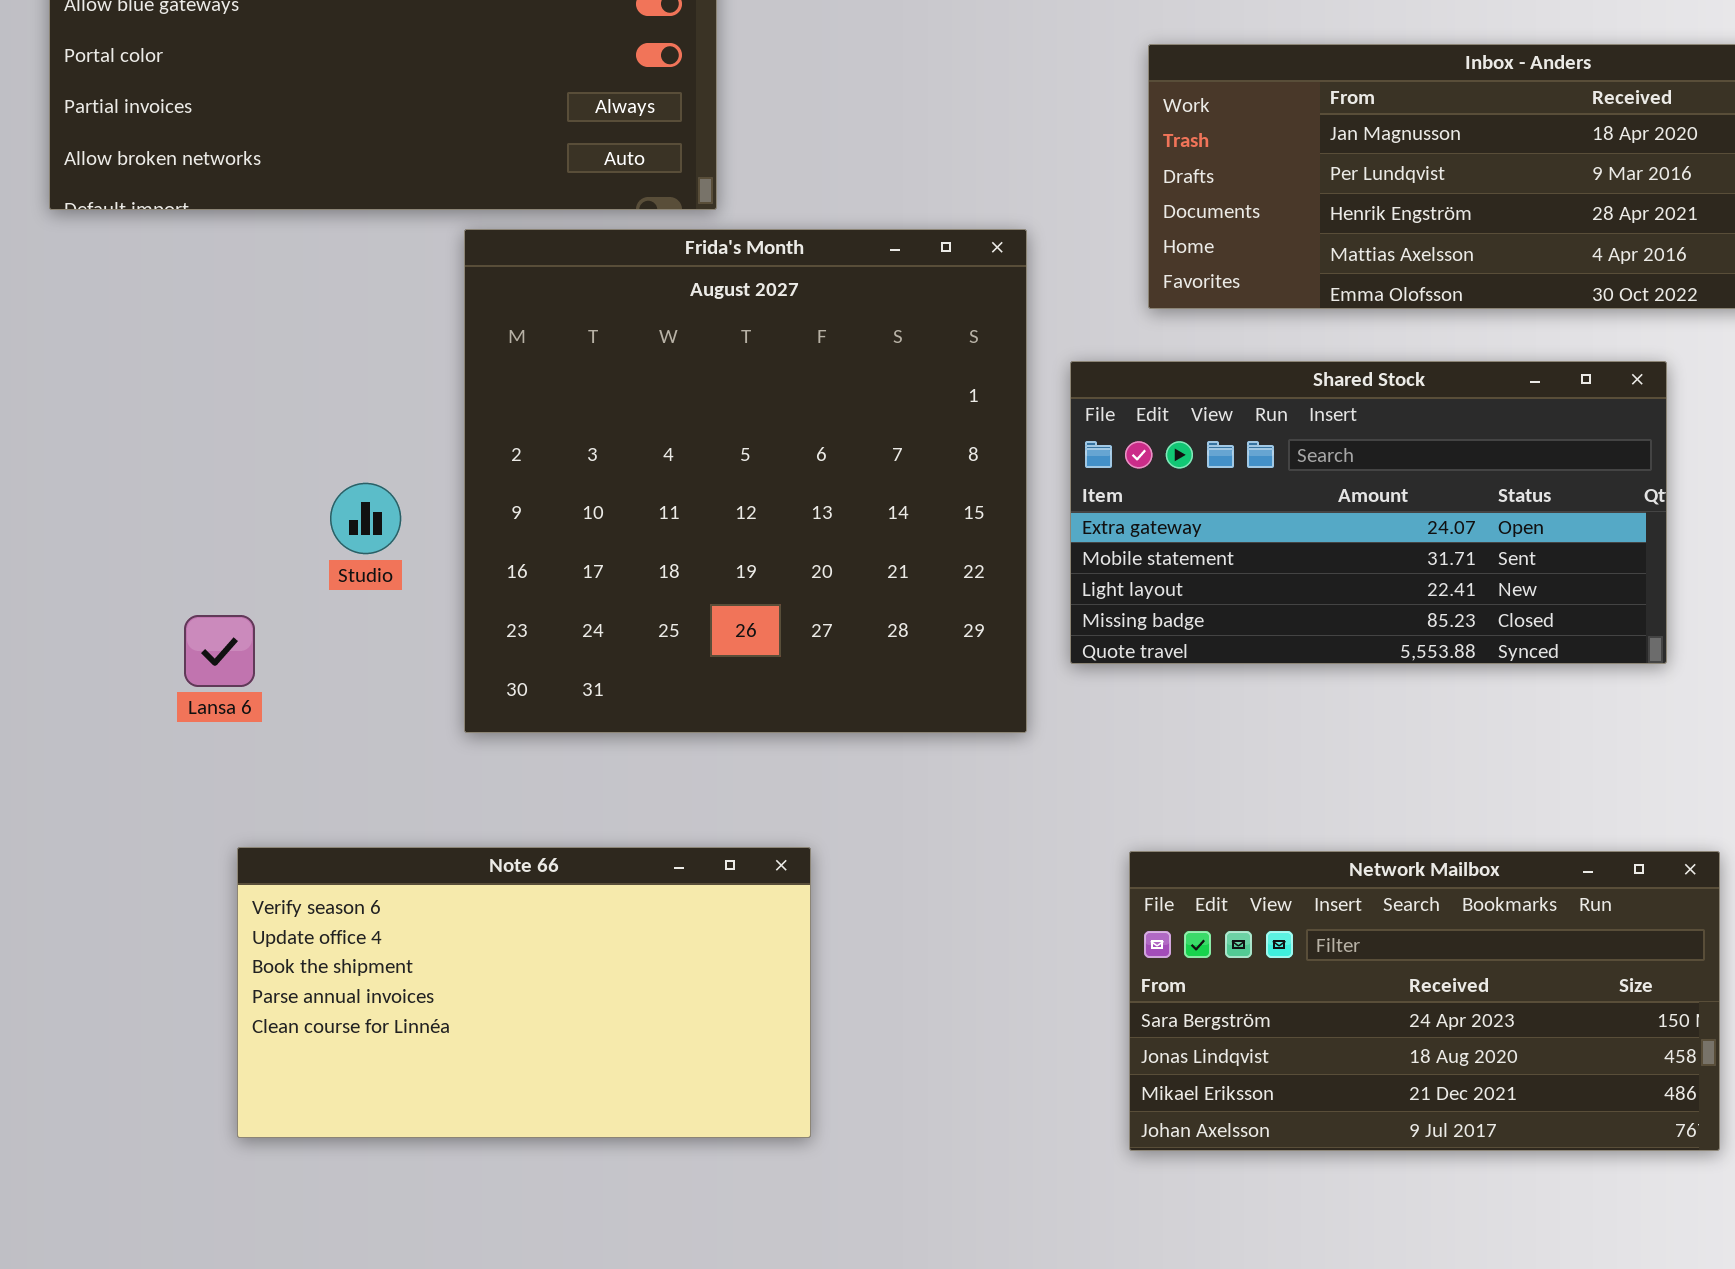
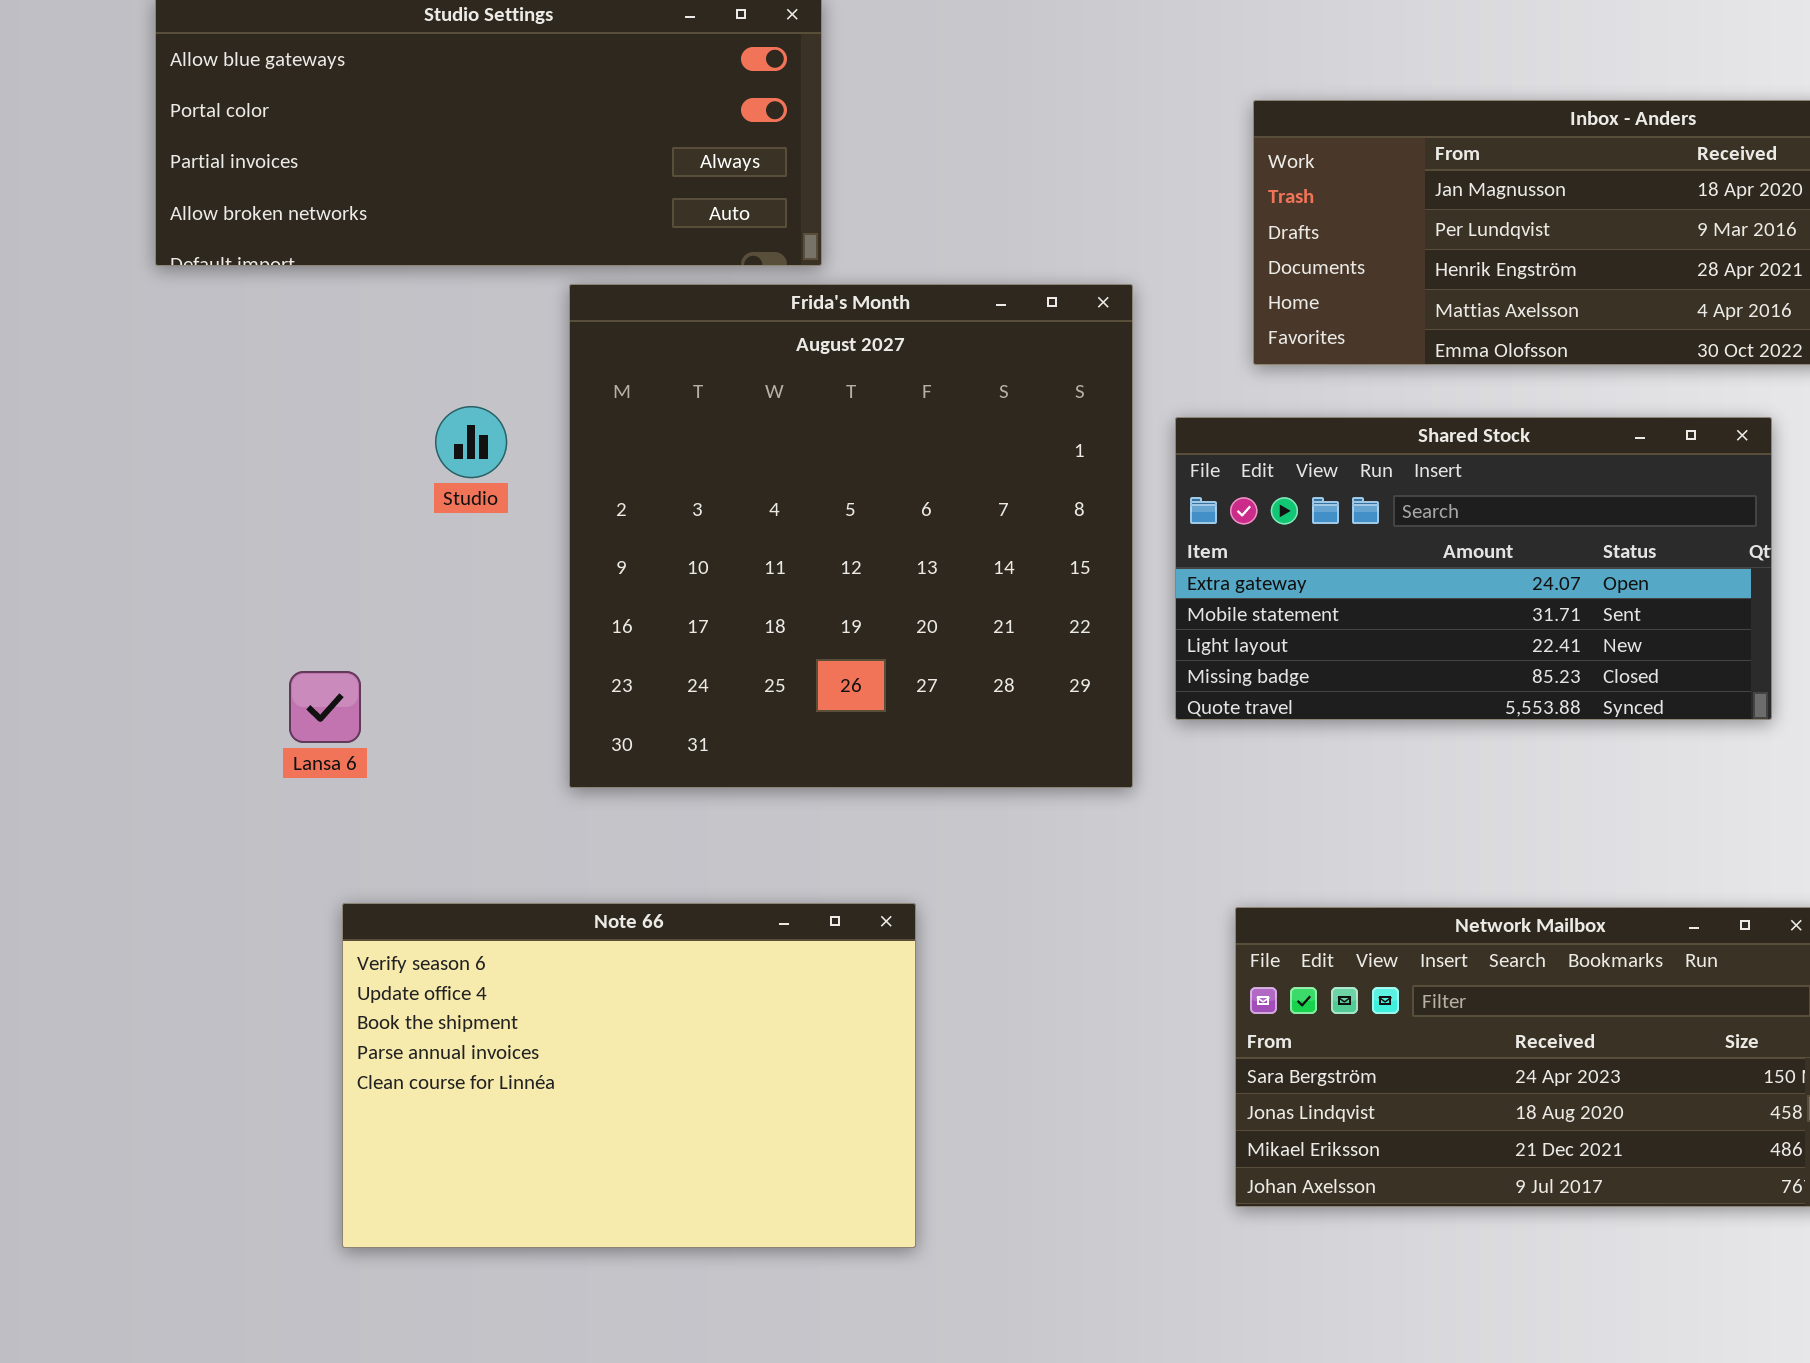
Studio: [330,483,401,554] -> [435,406,507,478], moved
Note 66: [237,847,811,1138] -> [342,903,916,1248], resized

